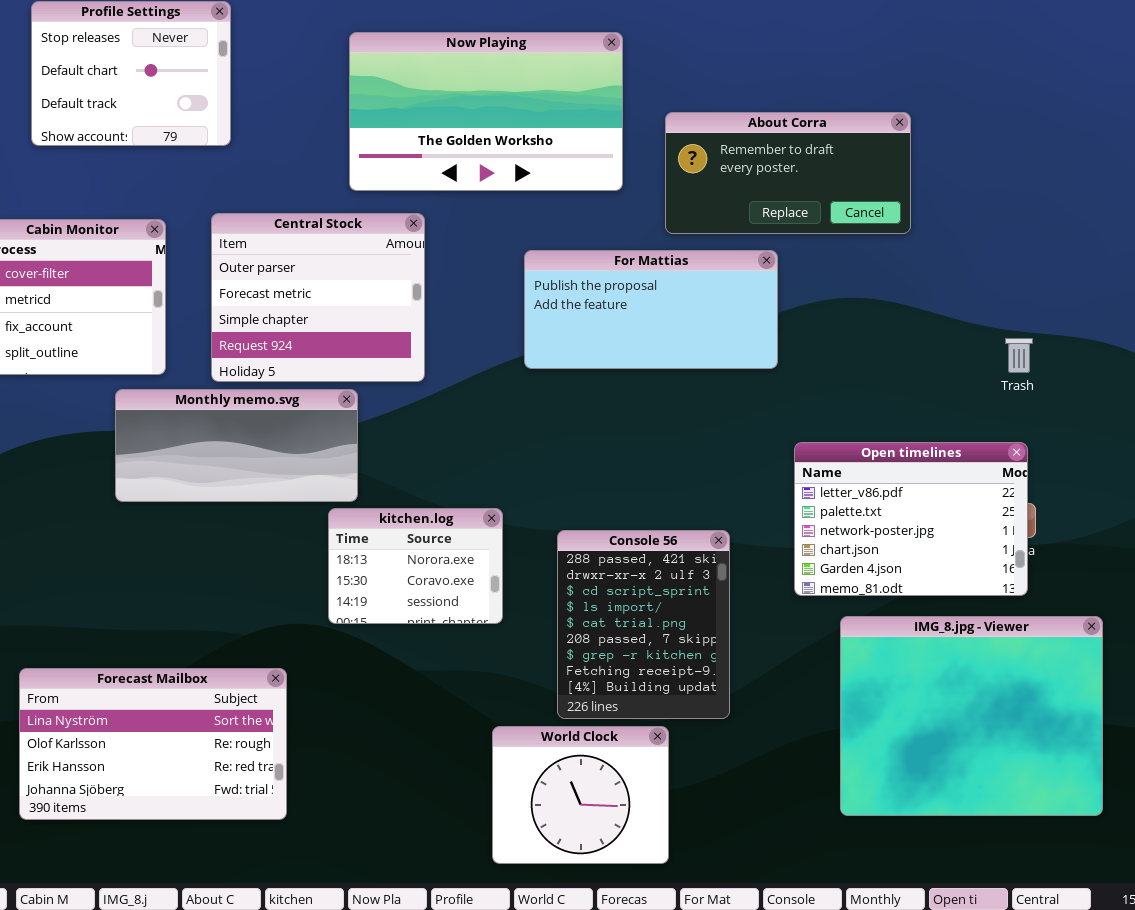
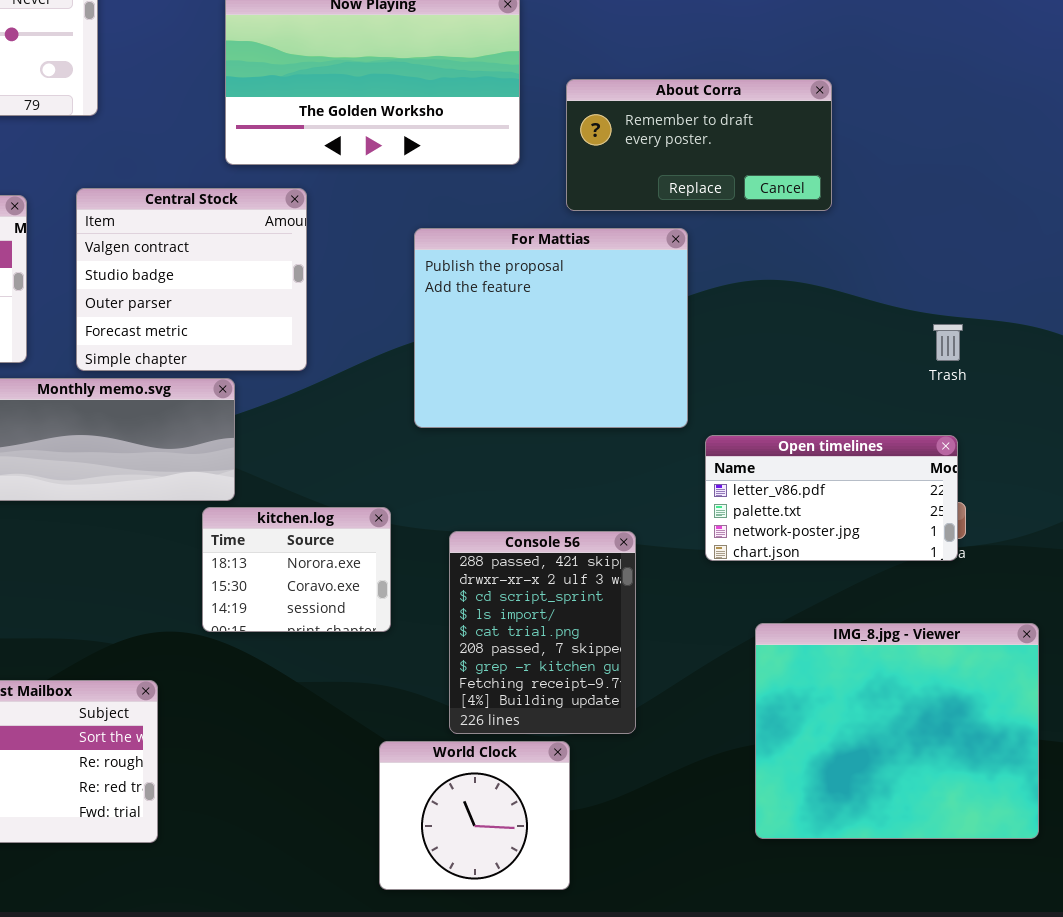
Central Stock: [211,213,425,382] -> [76,188,307,371], scrolled up 2 rows
For Mattias: [524,250,778,369] -> [414,228,688,428], resized
Open timelines: [794,442,1028,596] -> [705,435,958,561], resized

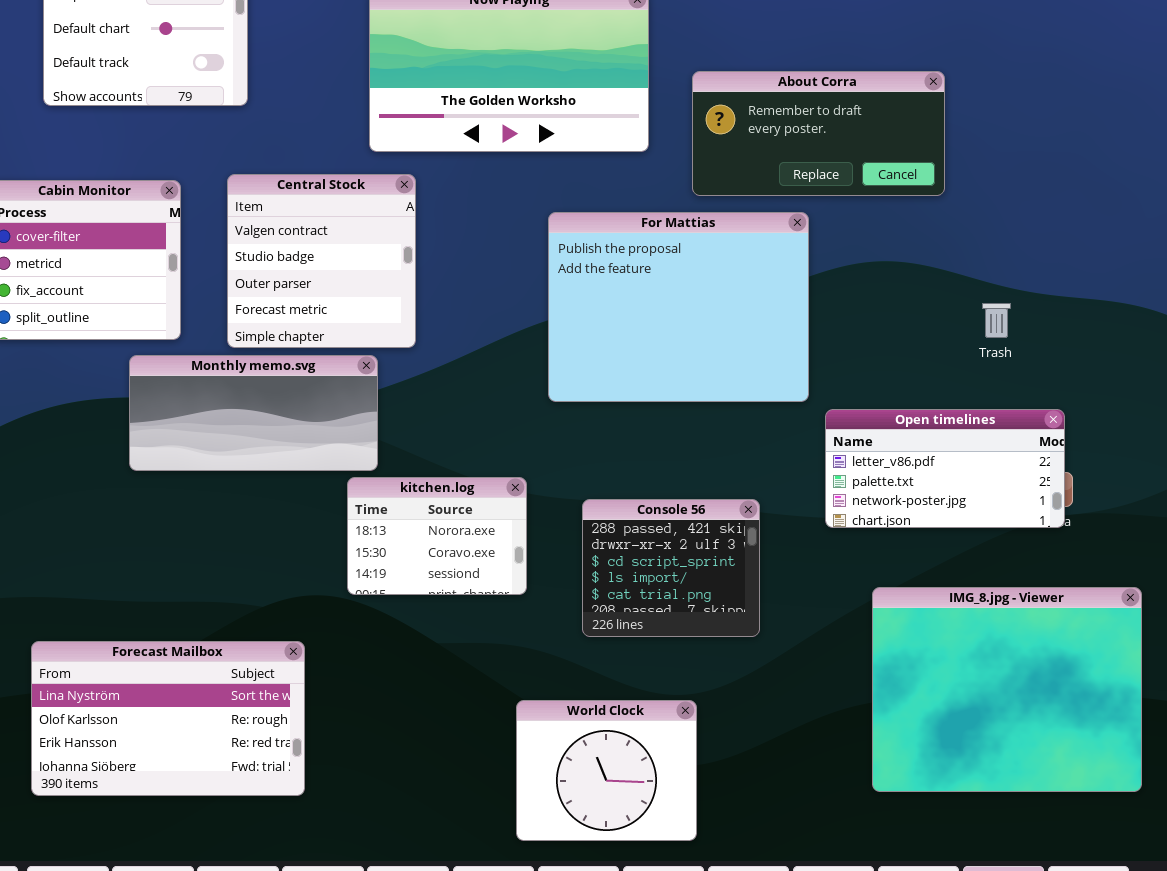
Central Stock: [76,188,307,371] -> [227,174,416,348], resized
Trash: [933,324,963,361] -> [982,303,1011,338], moved
Console 56: [449,531,636,734] -> [582,499,760,637], resized

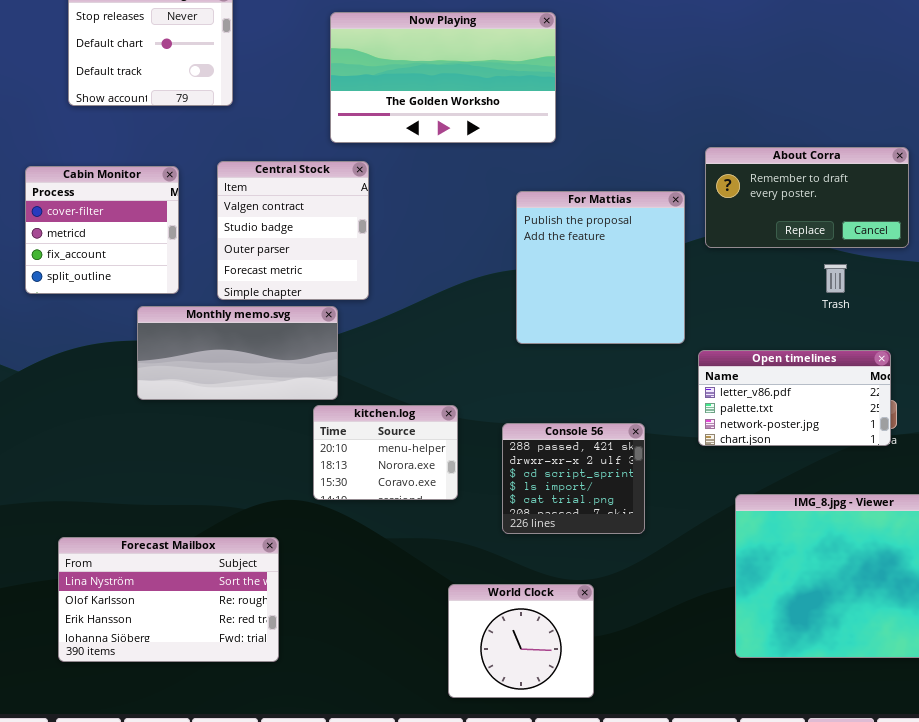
About Corra: [692,71,945,196] -> [705,147,909,248], moved
For Mattias: [548,212,809,402] -> [516,191,685,344], resized
kitchen.log: [347,477,527,595] -> [313,405,458,500], scrolled up 1 row

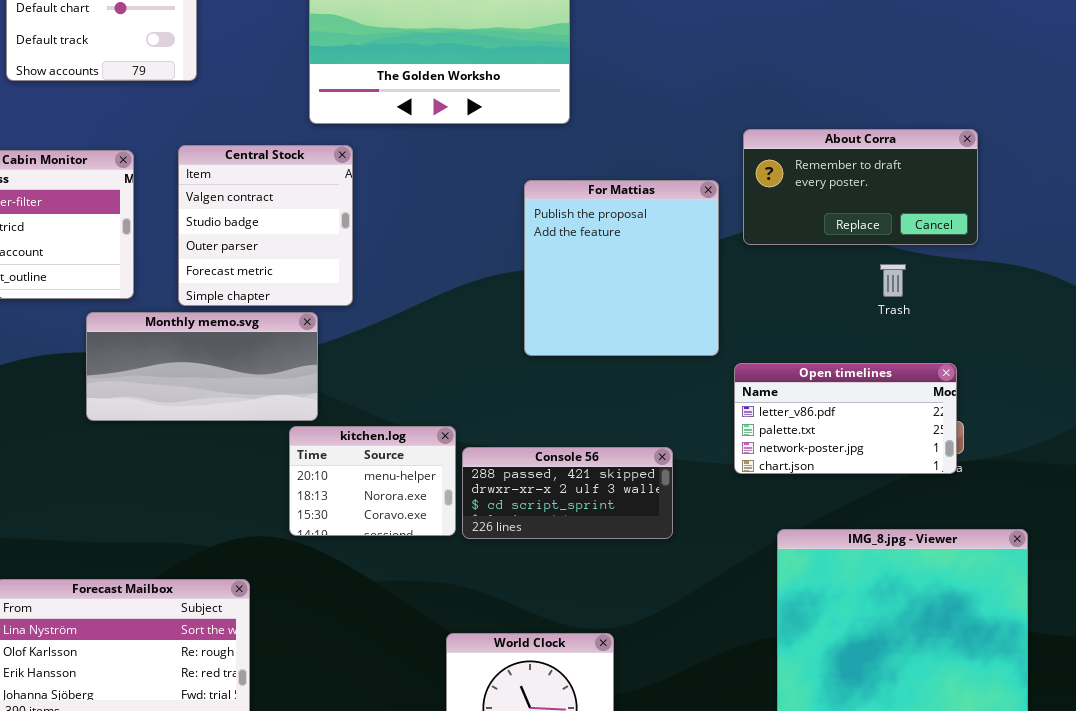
Console 56: [502,423,645,534] -> [462,447,673,539], resized

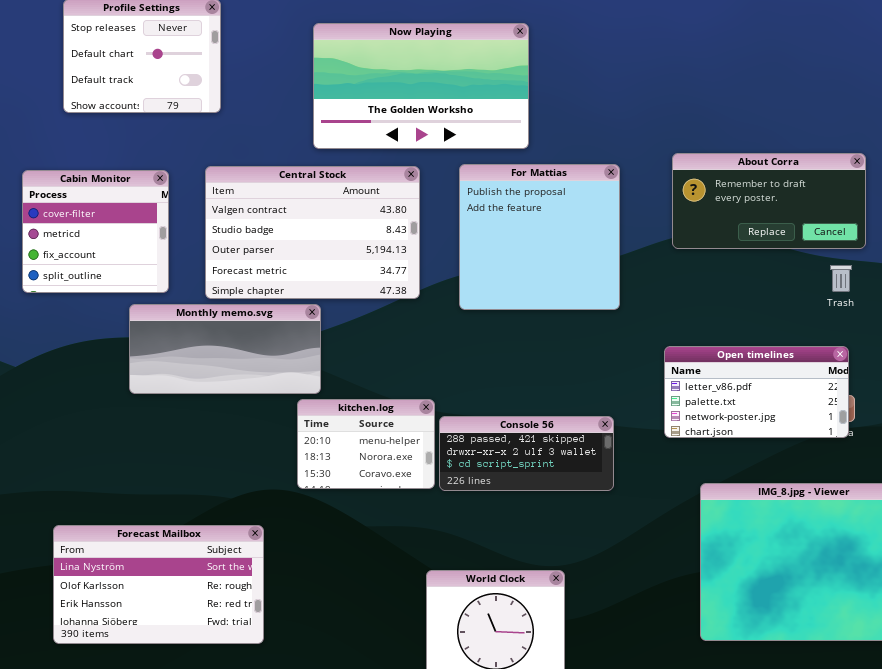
Central Stock: [178,145,353,306] -> [205,166,420,299], resized
For Mattias: [524,180,719,356] -> [459,164,620,310], moved
Trash: [880,264,906,297] -> [830,265,852,292], moved

